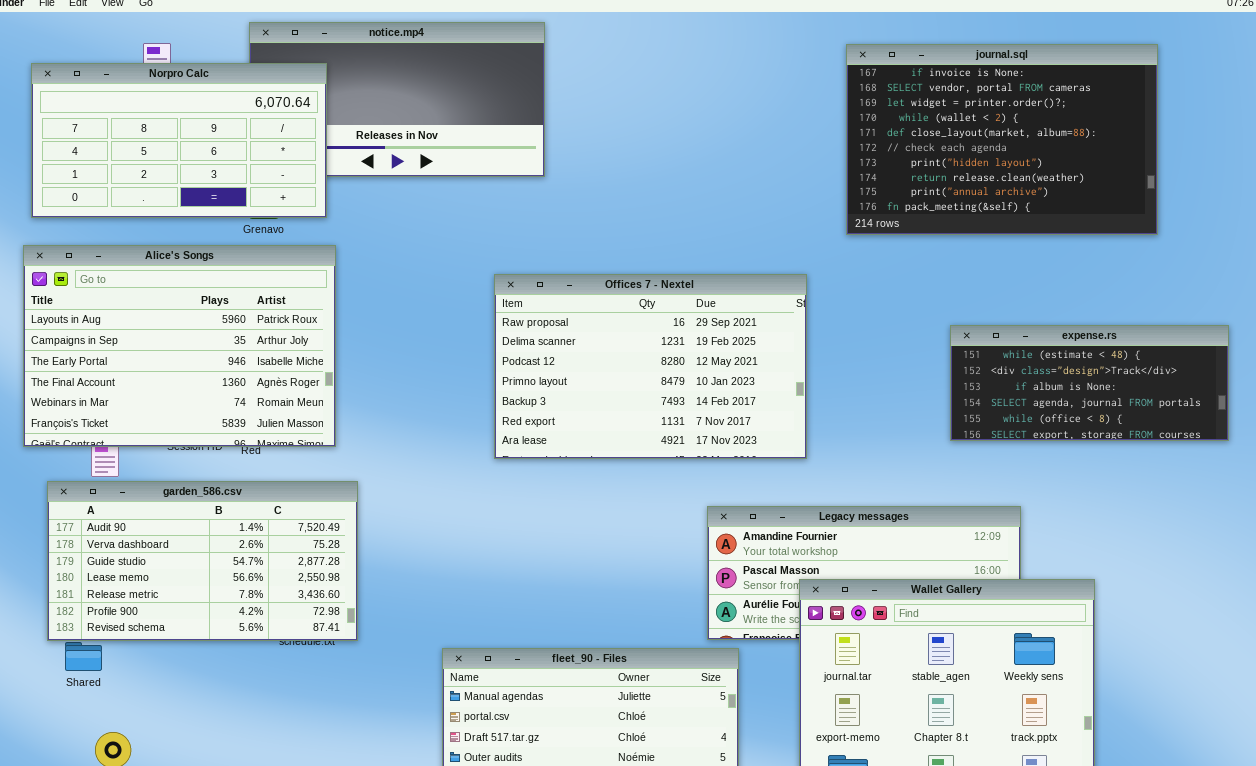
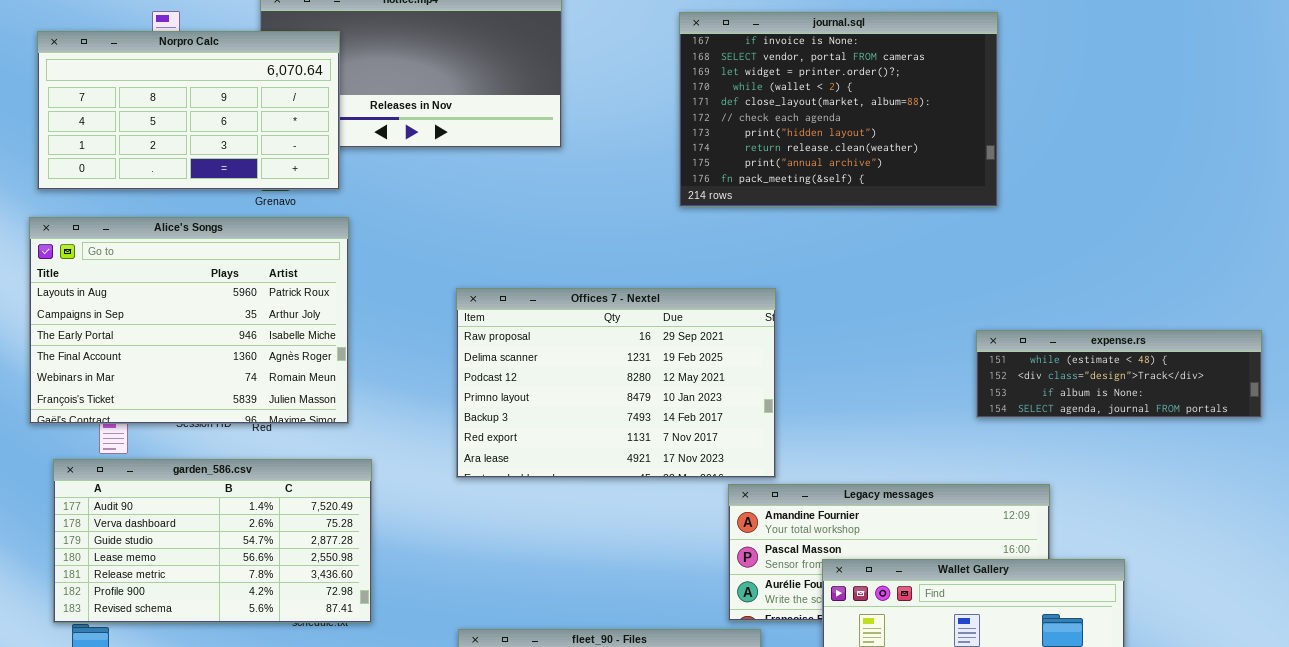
journal.sql: [846,44,1158,235] -> [679,12,998,207], moved
Offices 7 - Nextel: [494,274,807,459] -> [456,288,776,478], moved
expense.rs: [950,325,1229,441] -> [976,330,1262,418], resized

